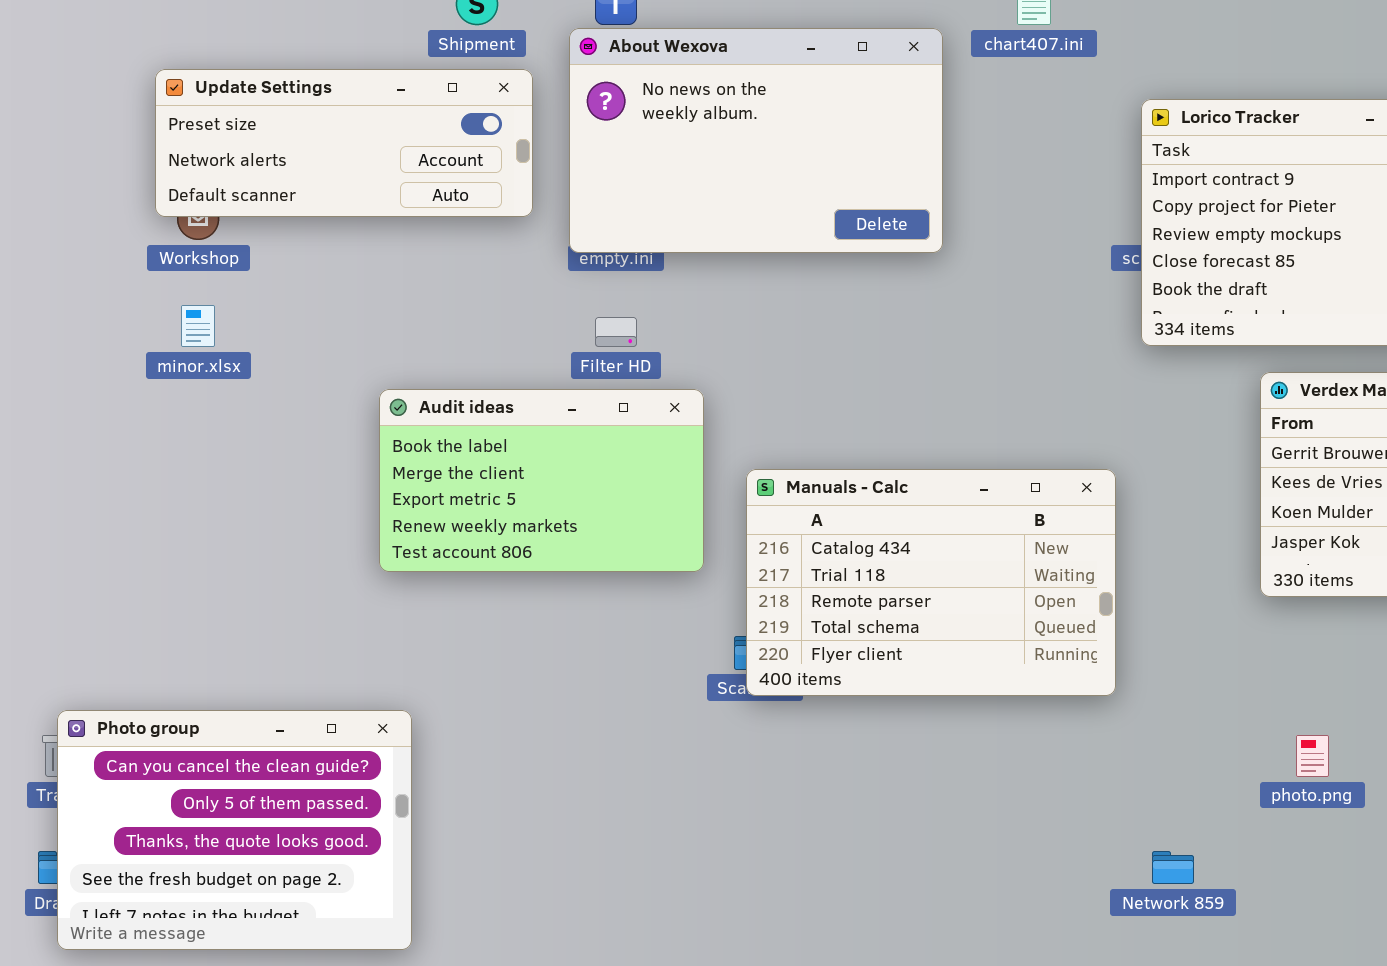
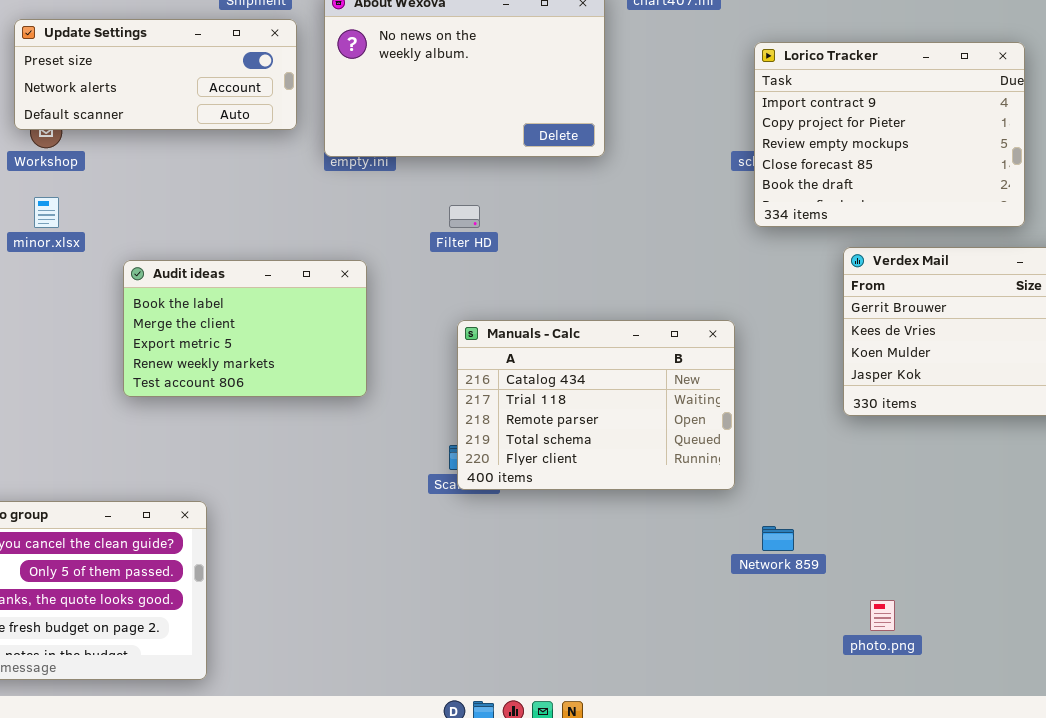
Filter HD: [595,317,637,347] -> [449,205,480,228], moved
Audit ideas: [379,389,704,572] -> [123,260,367,397], moved
photo.png: [1296,735,1329,777] -> [870,600,895,631], moved
Network 859: [1152,851,1194,884] -> [762,526,794,551], moved

